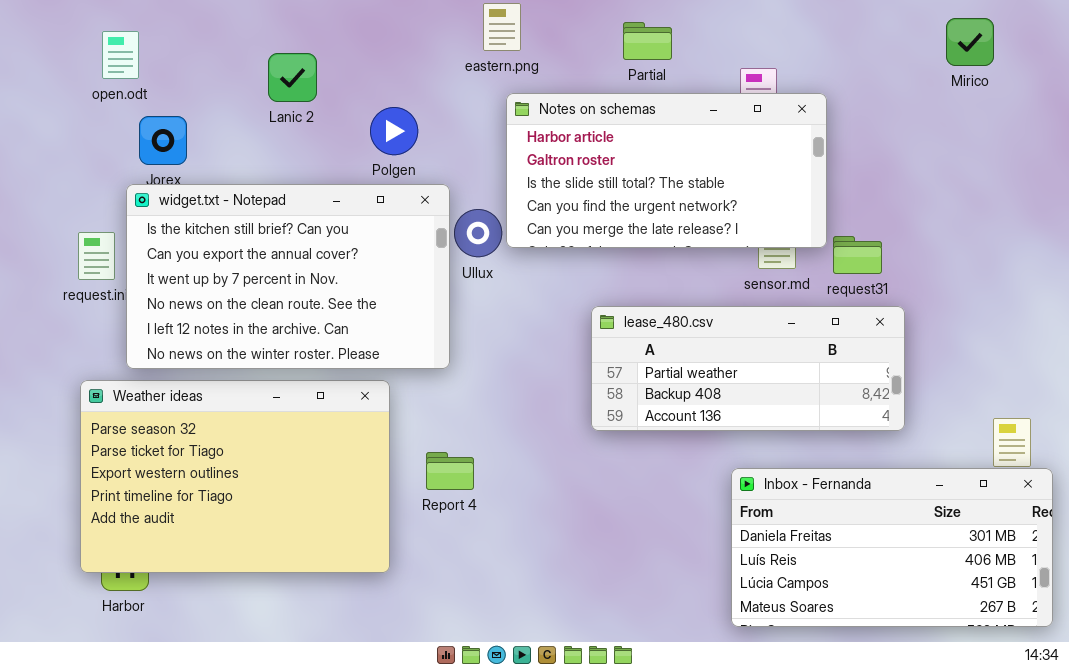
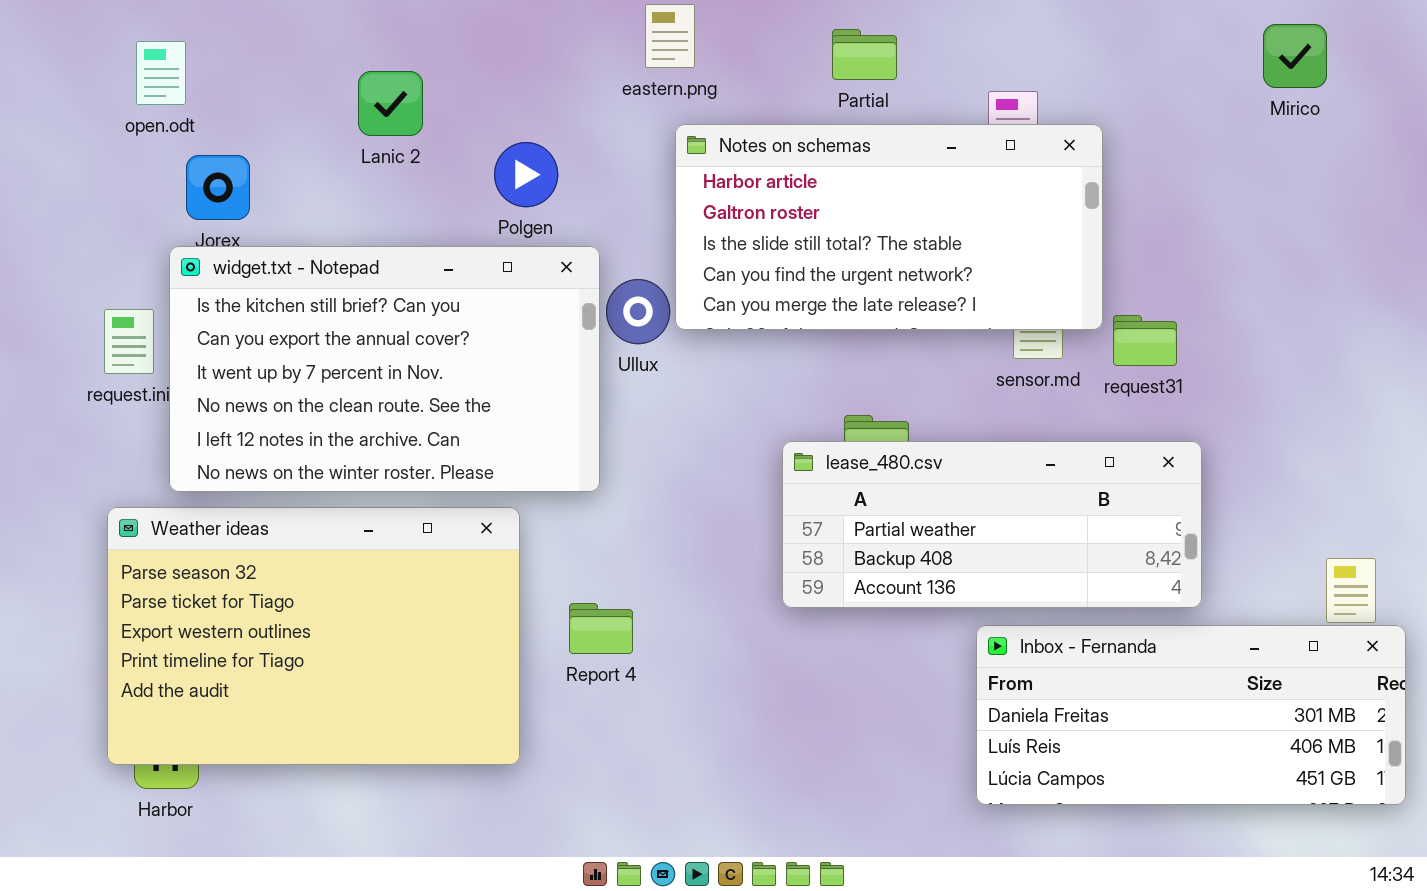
lease_480.csv: [591,306,905,431] -> [782,441,1202,608], moved
Inbox - Fernanda: [731,468,1053,627] -> [976,625,1406,805], resized

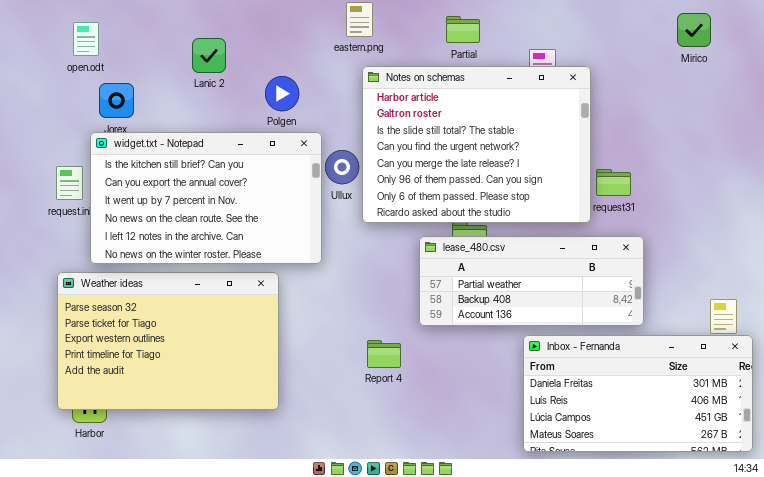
Notes on schemas: [675,124,1103,330] -> [362,66,591,223], resized
Report 4: [569,603,633,654] -> [367,340,401,368], moved
Inbox - Fernanda: [976,625,1406,805] -> [523,335,753,452], resized

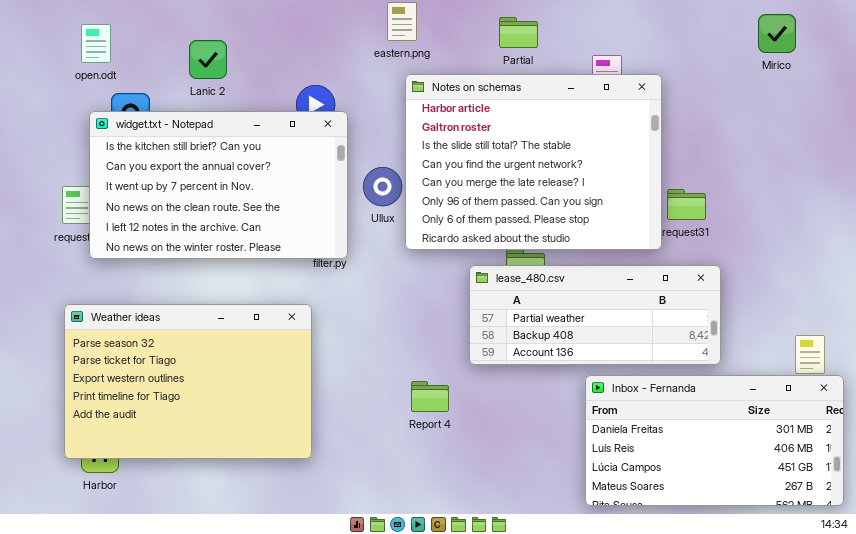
Lanic 2: [192,38,226,73] -> [189,40,227,79], moved
widget.txt - Notepad: [90,132,322,264] -> [89,111,348,259], moved

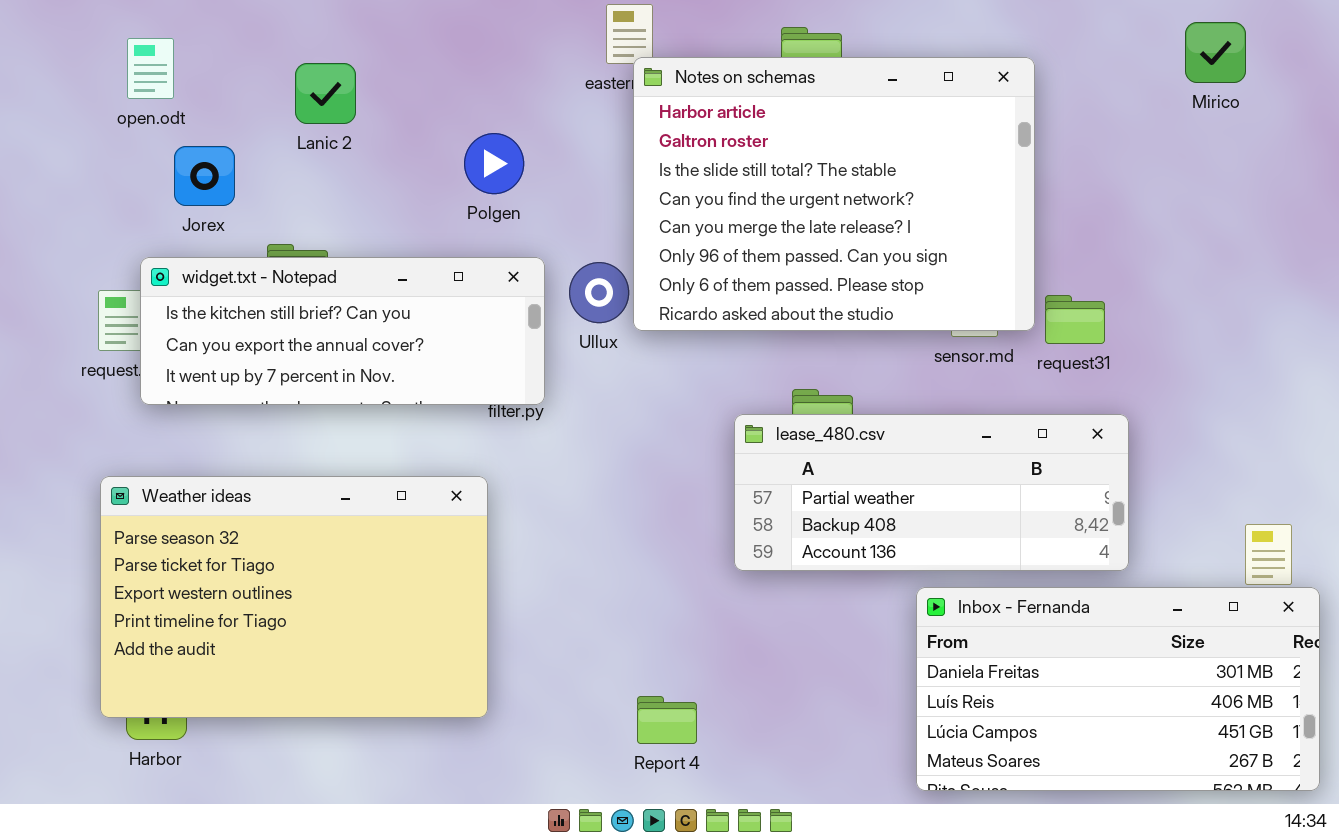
Notes on schemas: [405,74,662,250] -> [633,57,1035,331], moved
widget.txt - Notepad: [89,111,348,259] -> [140,257,545,405], resized
Report 4: [411,381,449,412] -> [637,696,697,744], moved

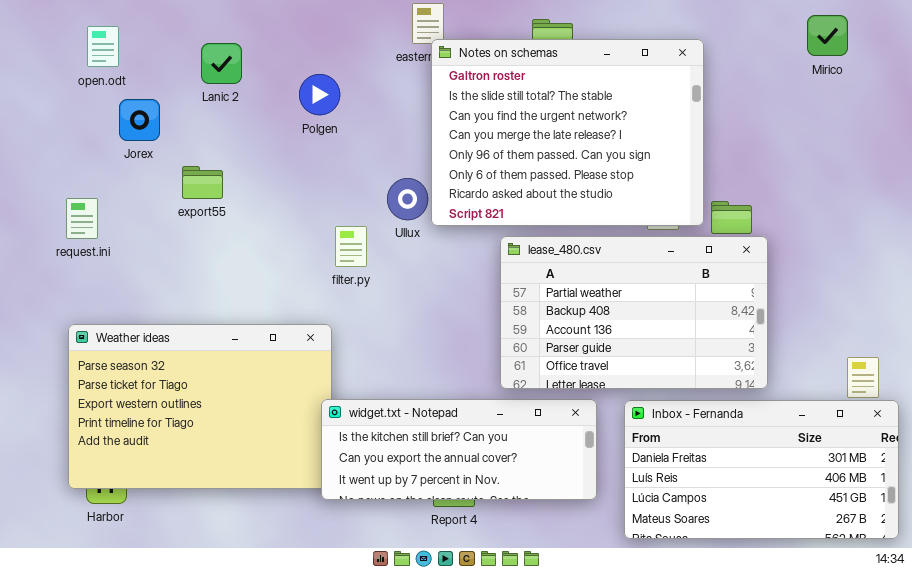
Notes on schemas: [633,57,1035,331] -> [431,39,704,226], scrolled down 1 row
Polgen: [464,133,524,194] -> [299,74,340,115], moved
widget.txt - Notepad: [140,257,545,405] -> [321,399,597,500], moved
lease_480.csv: [734,414,1129,571] -> [500,236,768,389], resized

